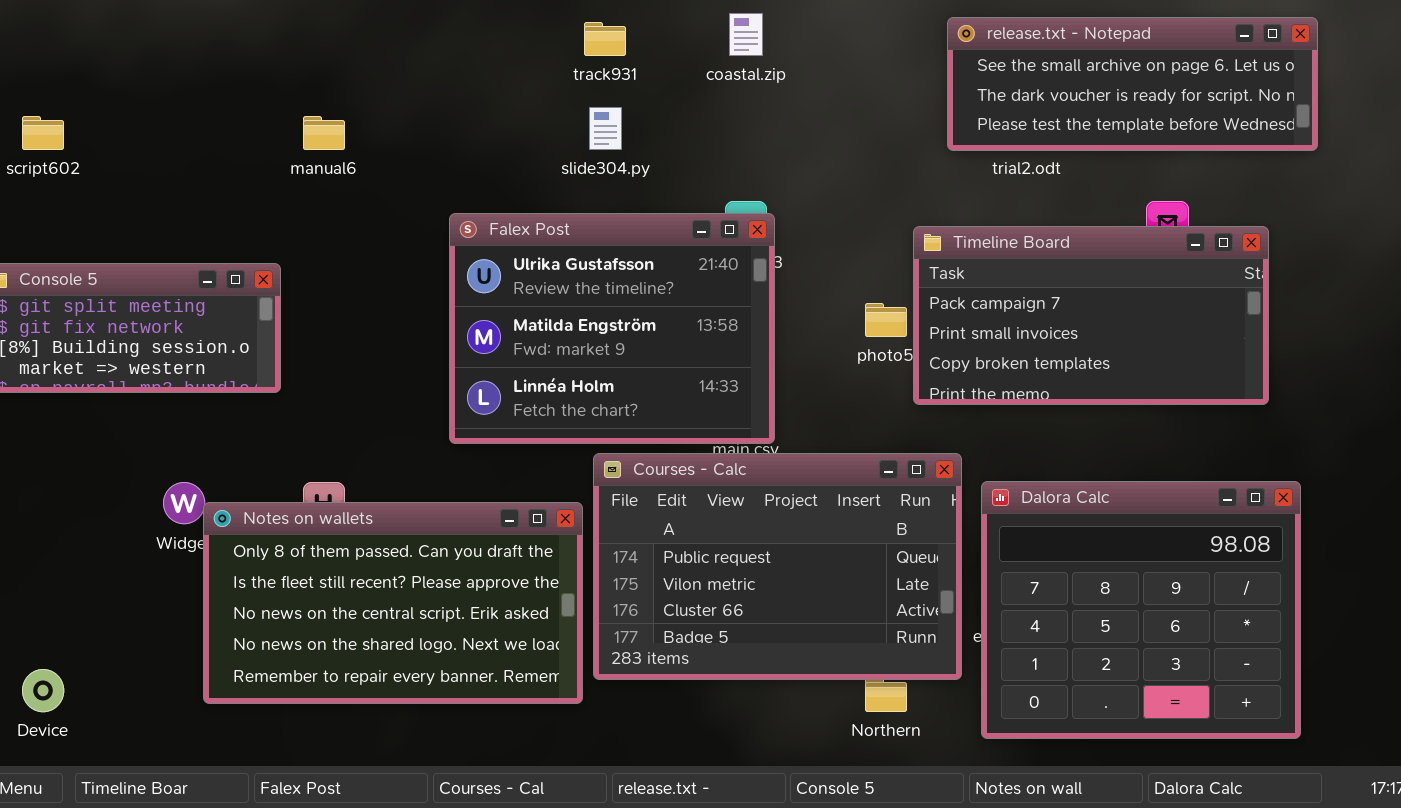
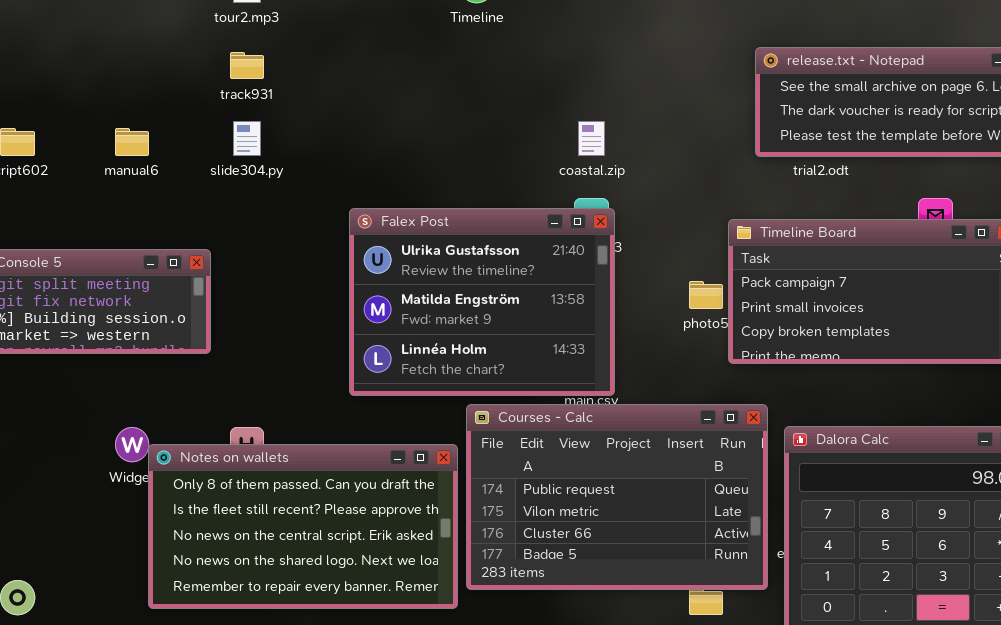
coastal.zip: [729,13,763,56] -> [578,121,605,156], moved
track931: [584,22,626,56] -> [230,52,264,79], moved
slide304.py: [589,107,622,150] -> [233,121,261,156], moved
manual6: [303,116,345,150] -> [115,128,149,156], moved

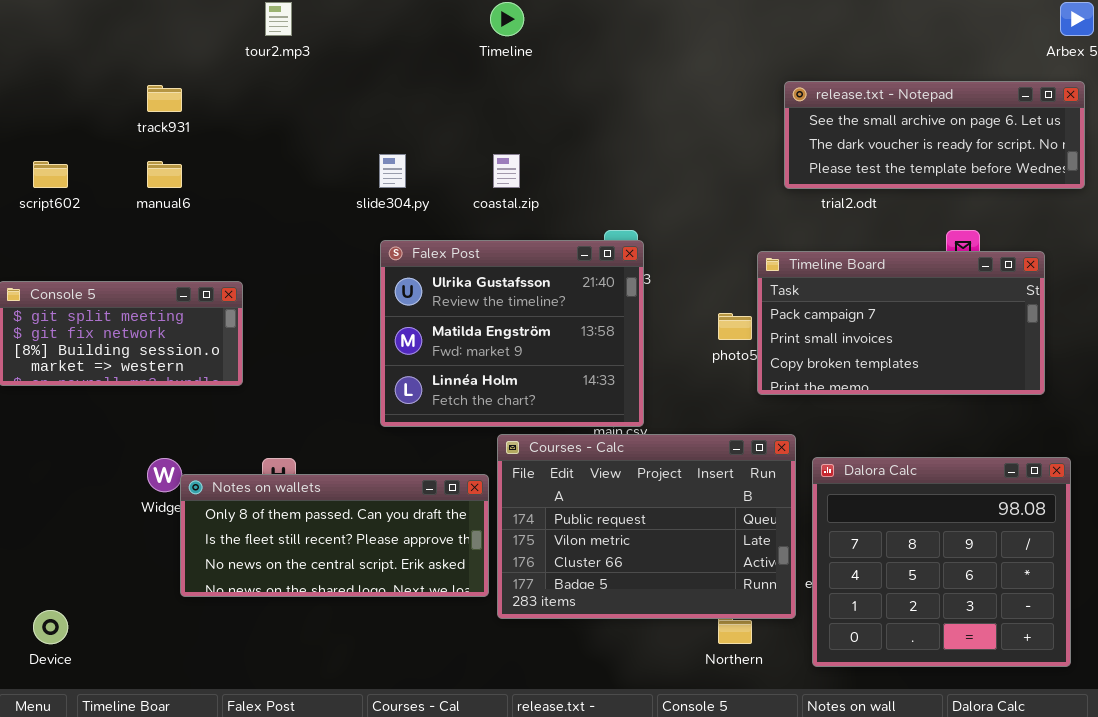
track931: [230,52,264,79] -> [147,85,182,112], moved
slide304.py: [233,121,261,156] -> [379,154,406,188], moved
coastal.zip: [578,121,605,156] -> [493,154,520,188], moved
Notes on wallets: [148,444,458,609] -> [180,474,489,597], resized

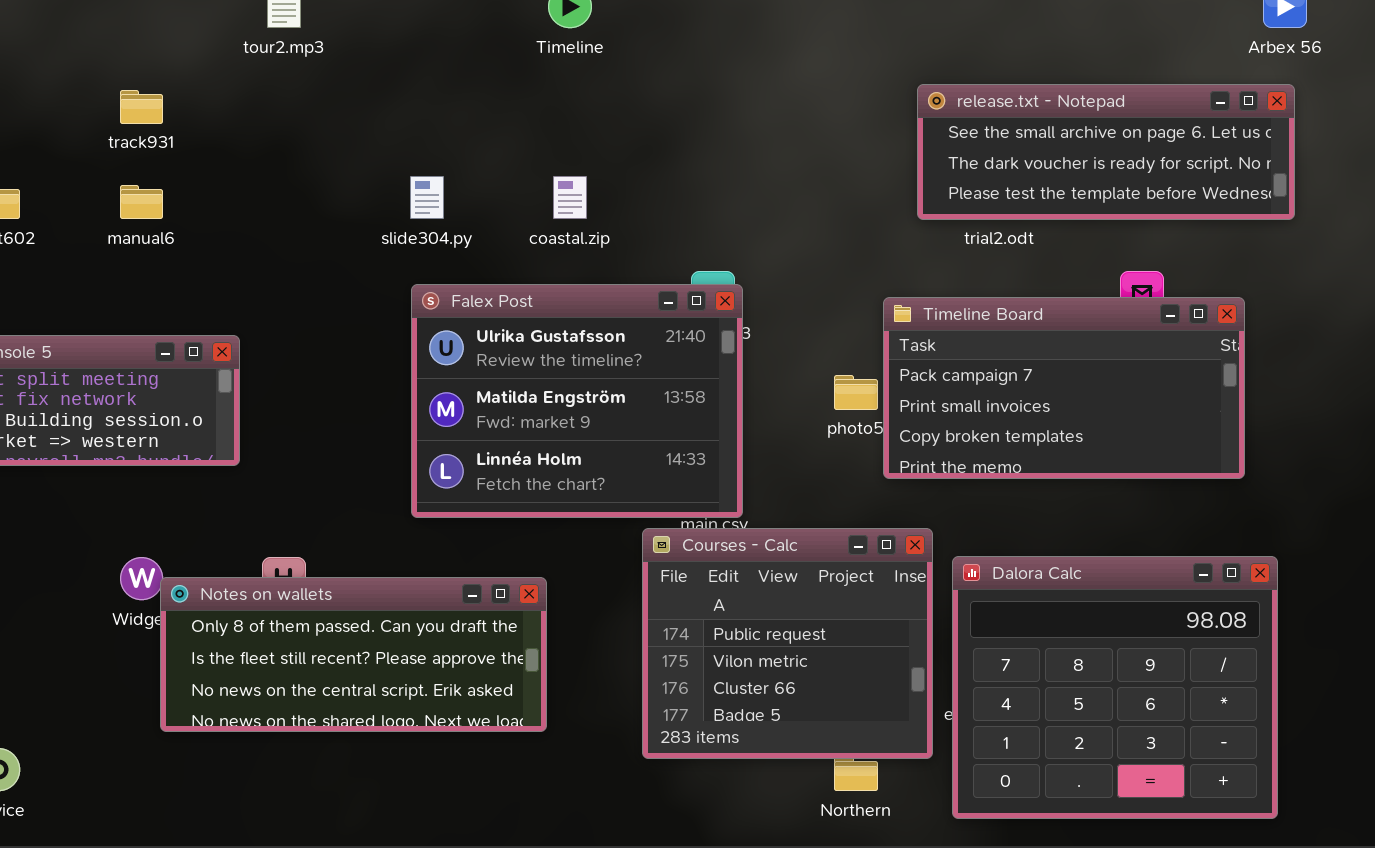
Courses - Calc: [497,434,796,619] -> [642,528,933,759], resized

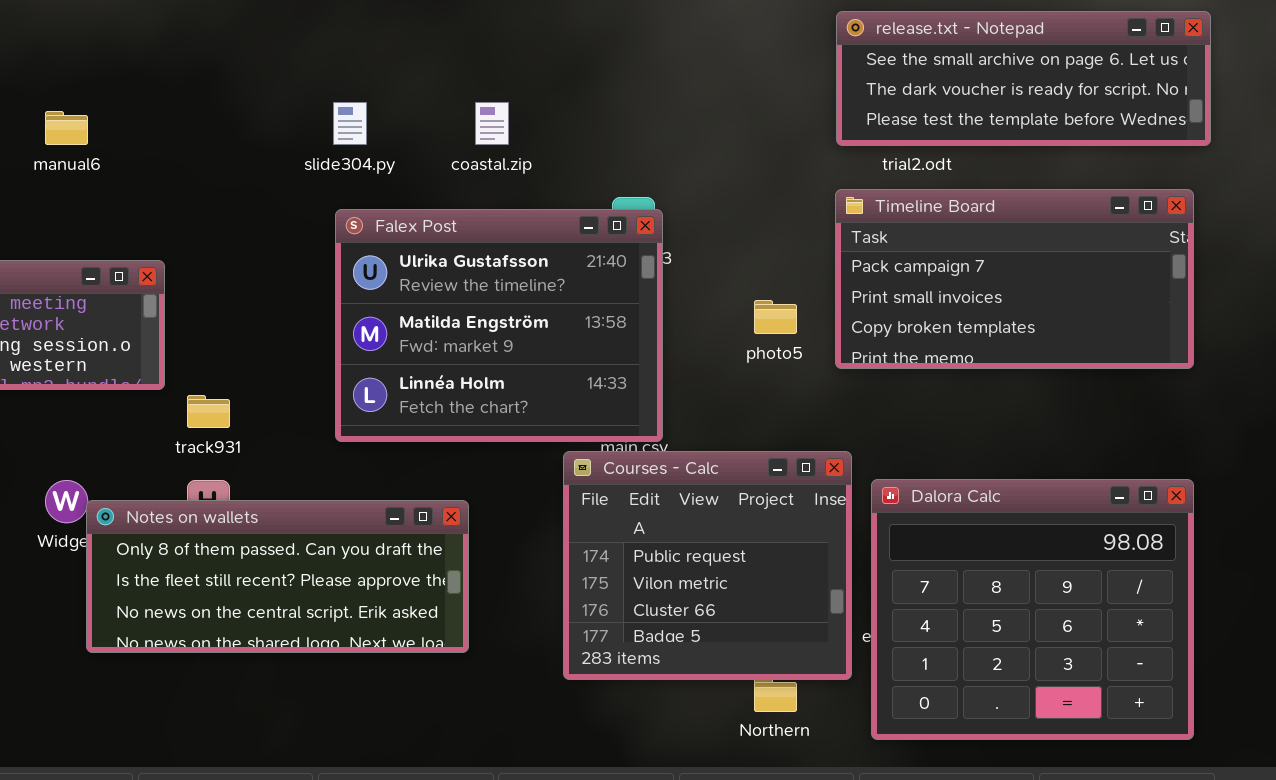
track931: [120,90,163,124] -> [187,395,230,428], moved
Timeline Board: [883,297,1245,479] -> [835,189,1194,369], moved

